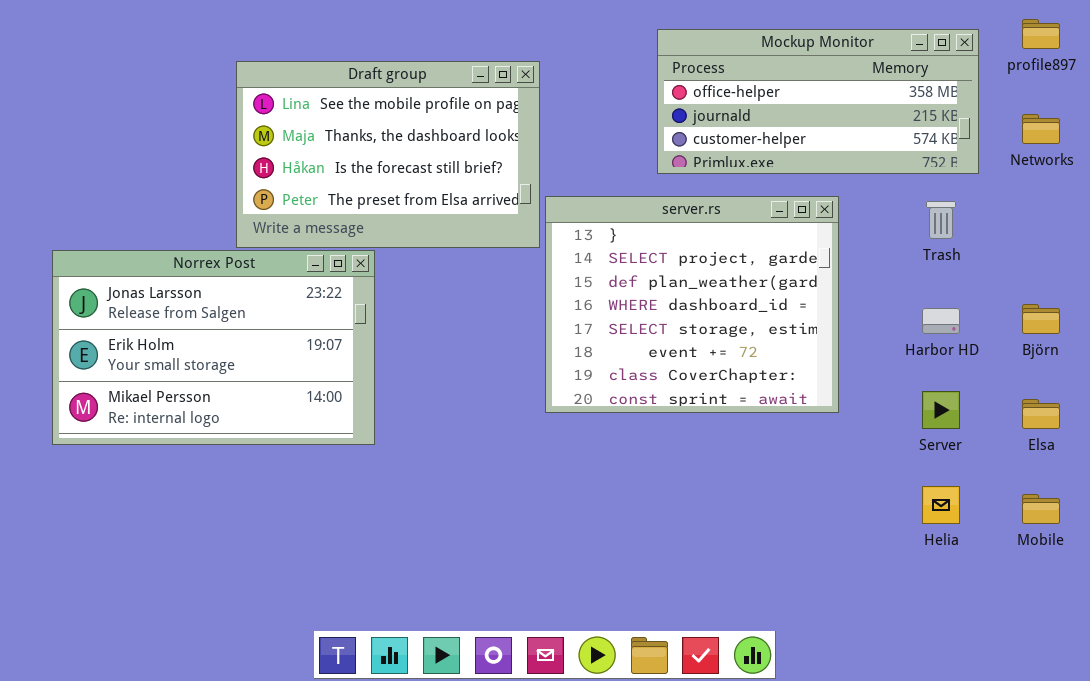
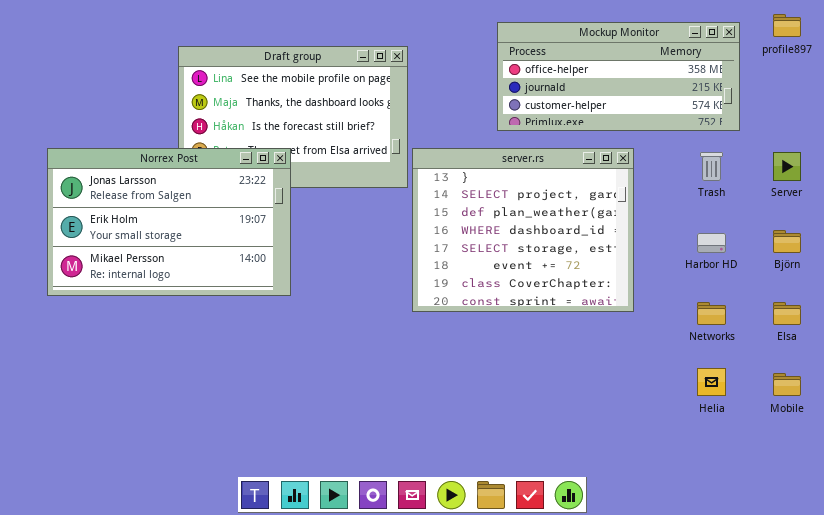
Networks: [1022,114,1060,144] -> [697,302,726,325], moved
Norrex Post: [52,250,375,445] -> [47,148,291,296], moved
Server: [922,391,960,429] -> [773,152,801,181], moved

